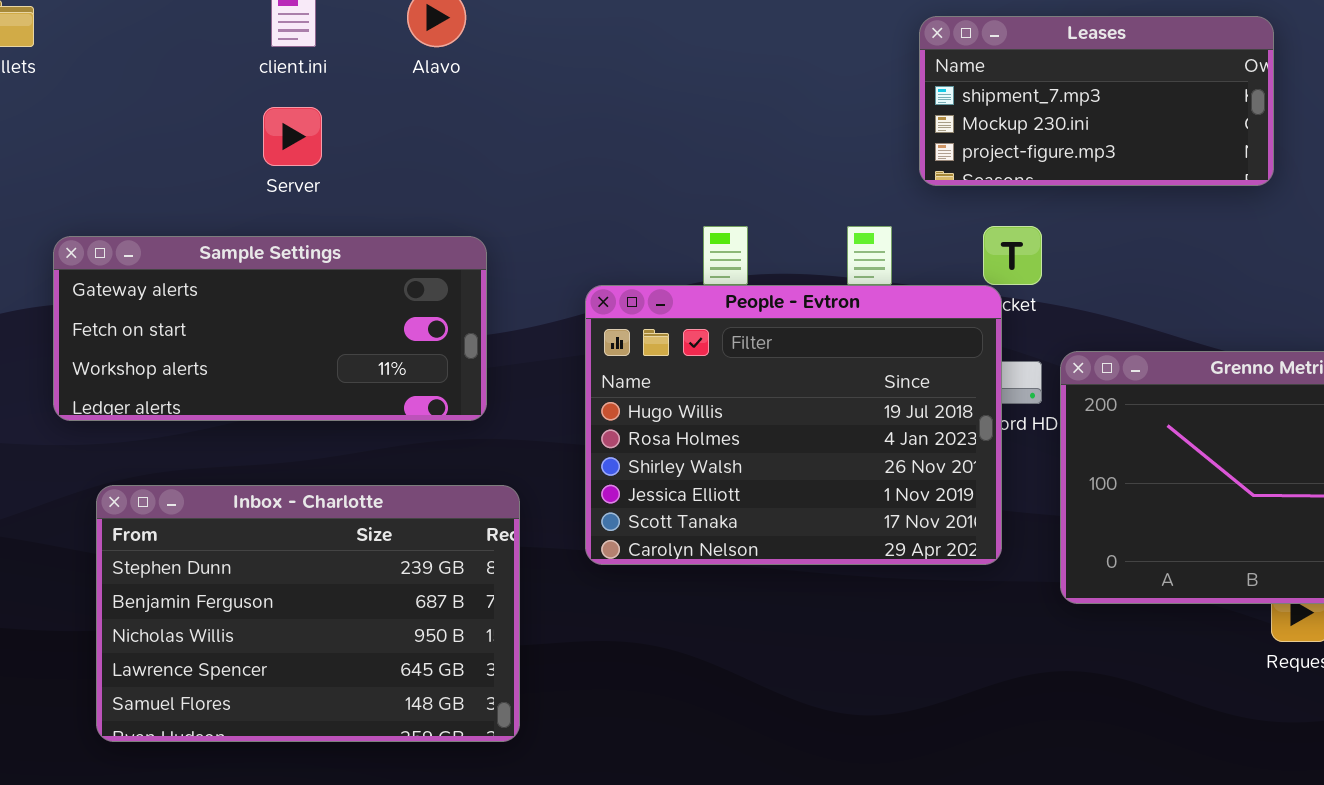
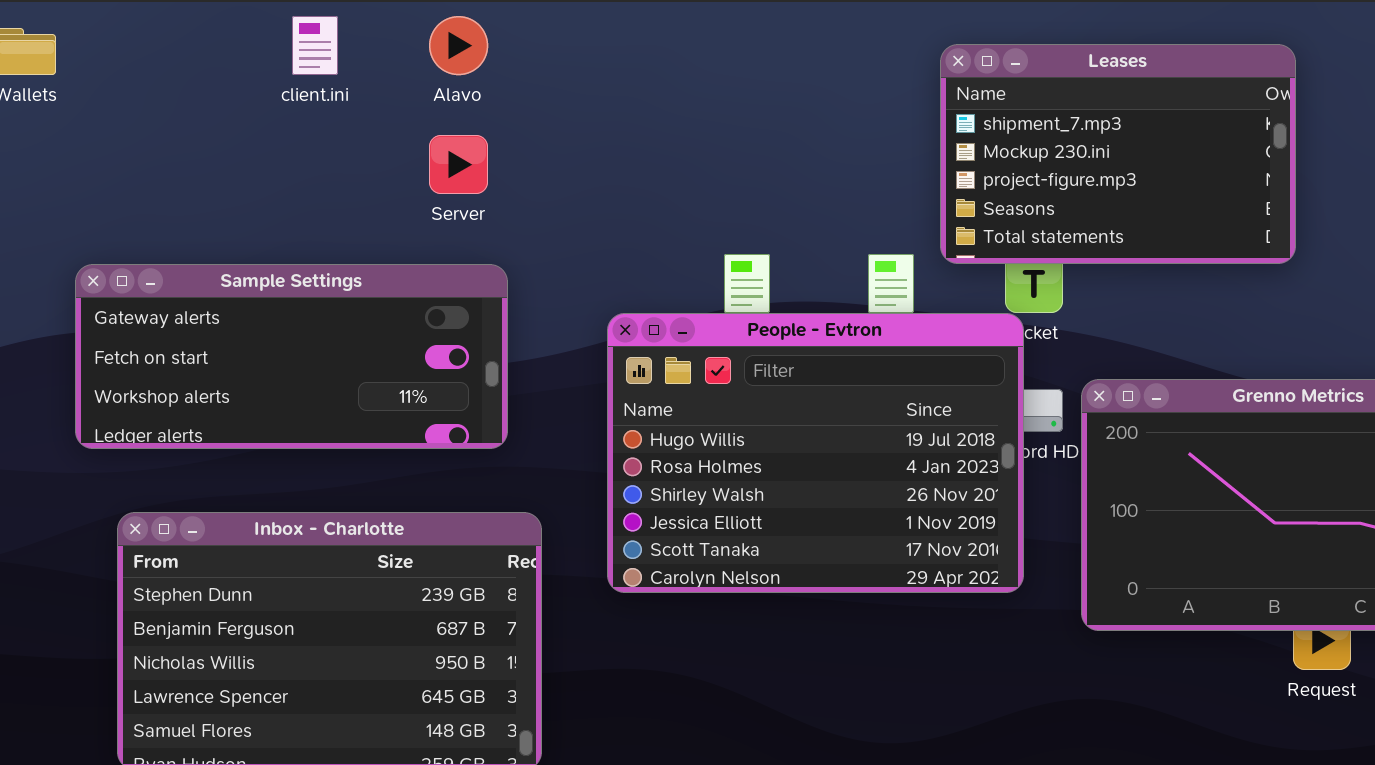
Leases: [919,16,1274,186] -> [940,44,1296,264], resized
Server: [263,107,322,166] -> [429,135,488,194], moved

